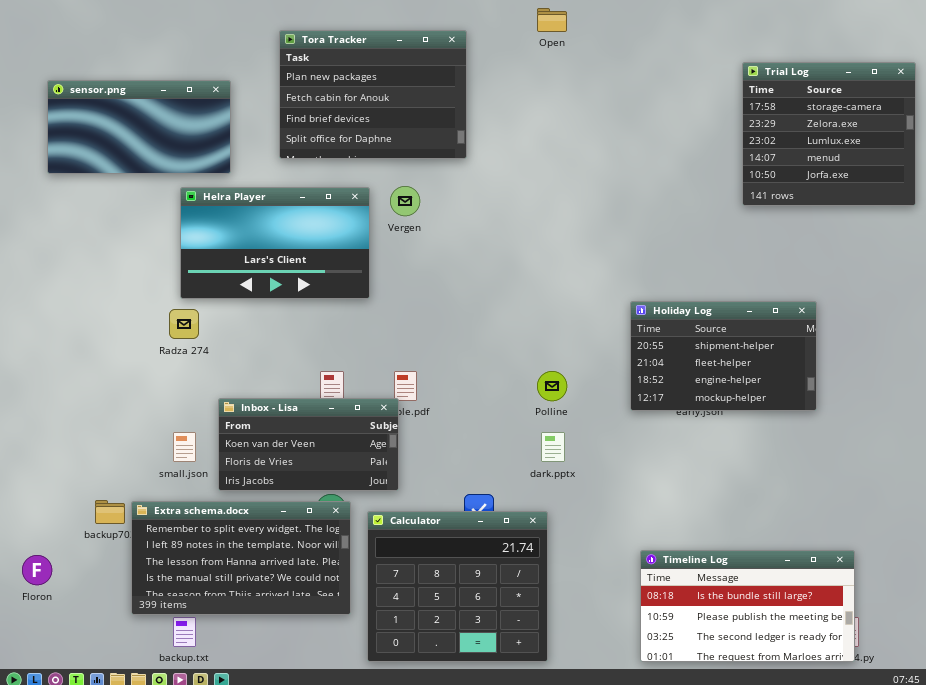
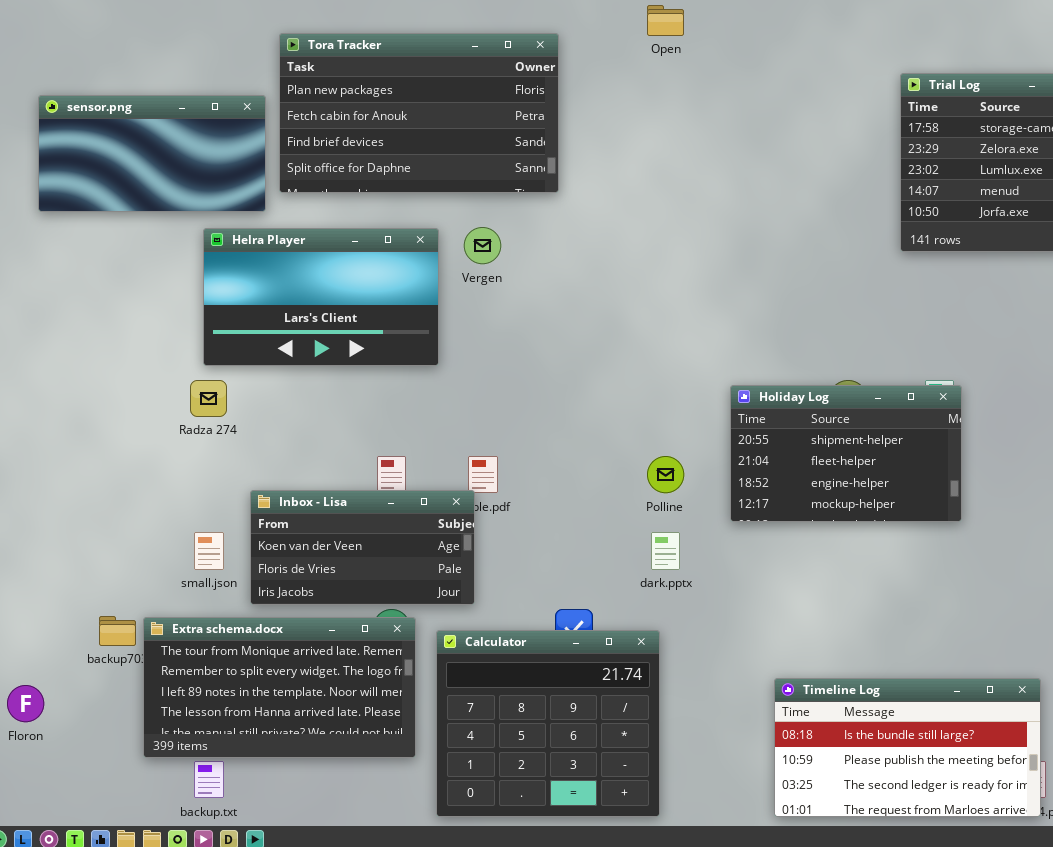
Tora Tracker: [279,30,467,159] -> [279,33,559,193], resized
Holiday Log: [630,301,817,411] -> [730,385,962,522], moved
Extra schema.docx: [131,501,351,615] -> [143,617,416,758], scrolled up 1 row

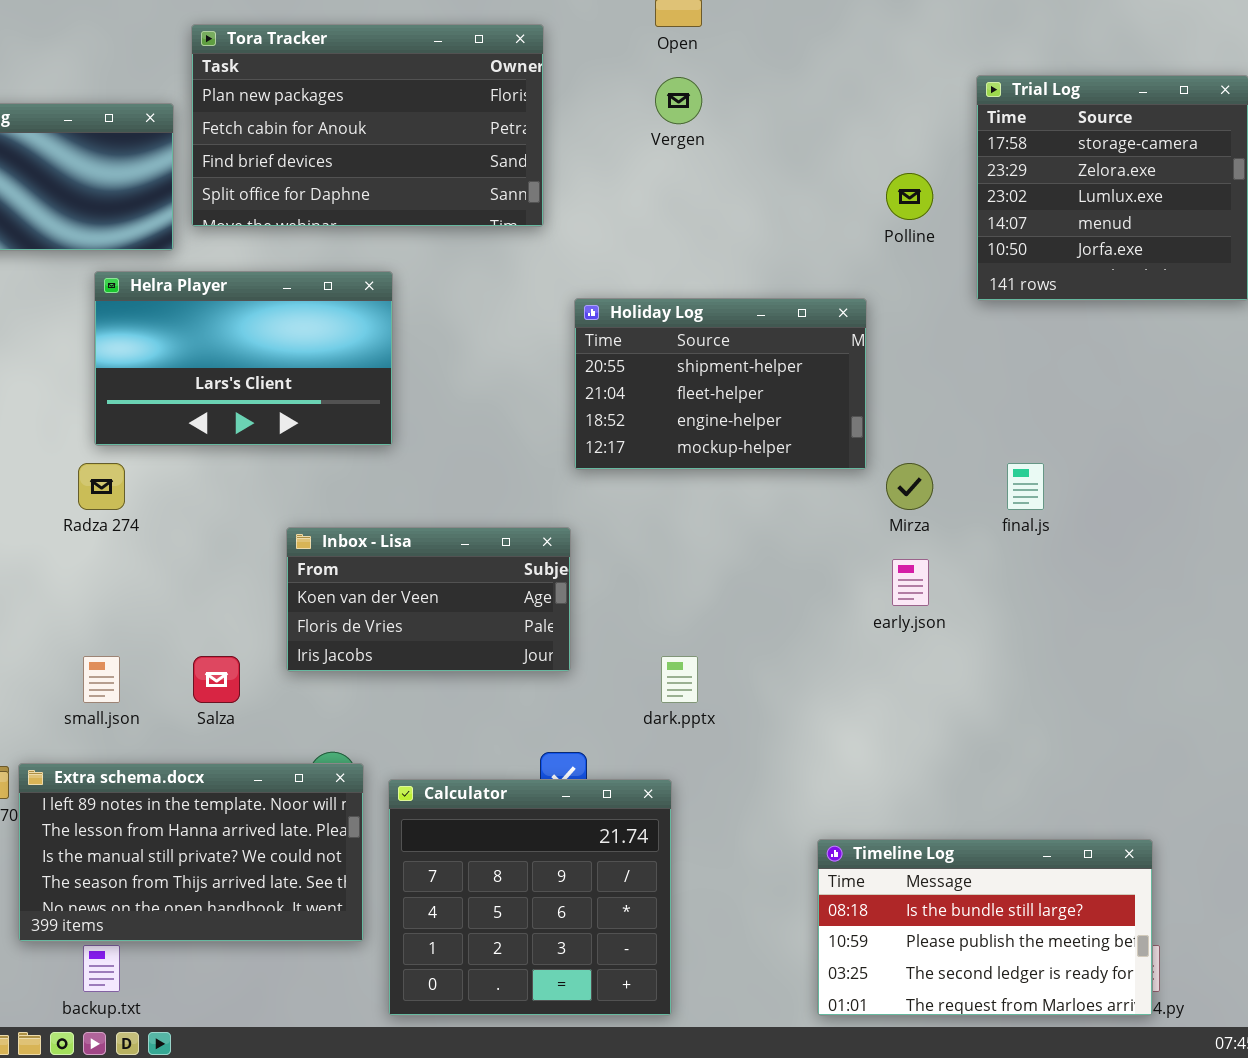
Vergen: [464,227,501,264] -> [655,77,702,124], moved
Holiday Log: [730,385,962,522] -> [574,298,867,470], moved
Polline: [647,456,684,493] -> [886,173,933,220], moved
Inbox - Lisa: [250,490,475,605] -> [286,527,571,672], moved
Extra schema.docx: [143,617,416,758] -> [18,763,364,942], scrolled down 2 rows

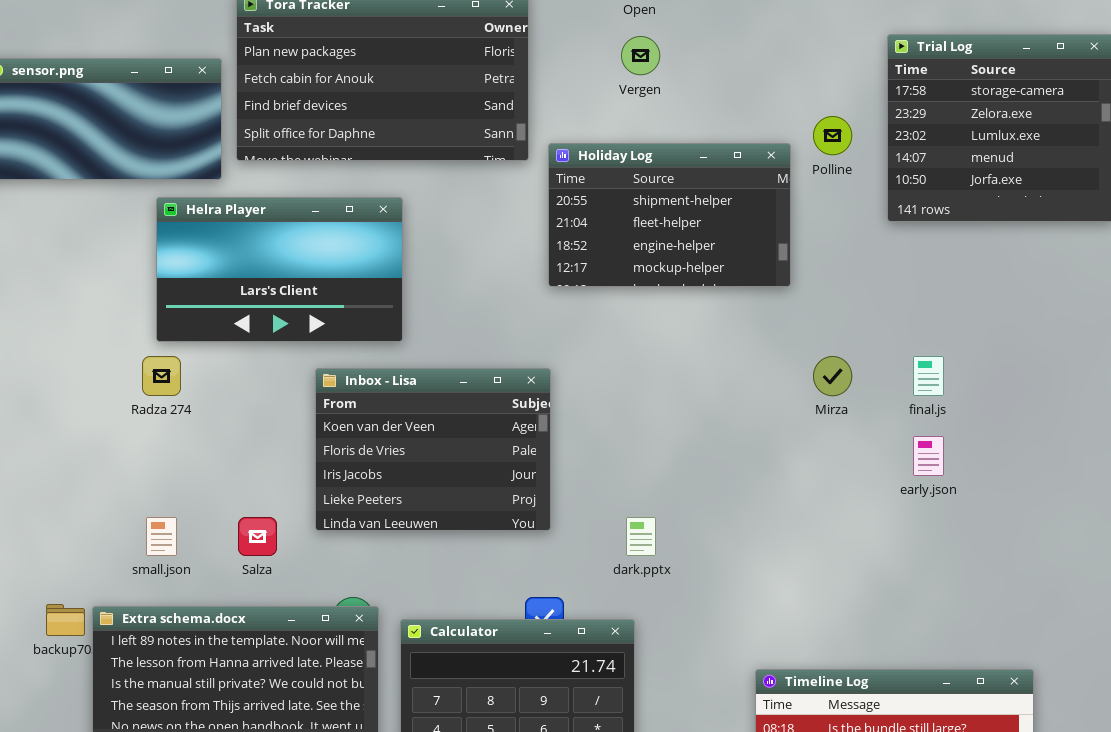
Holiday Log: [574,298,867,470] -> [548,143,791,287], moved
Inbox - Lisa: [286,527,571,672] -> [315,368,551,531], resized
early.json: [892,559,929,606] -> [913,436,944,476], moved

